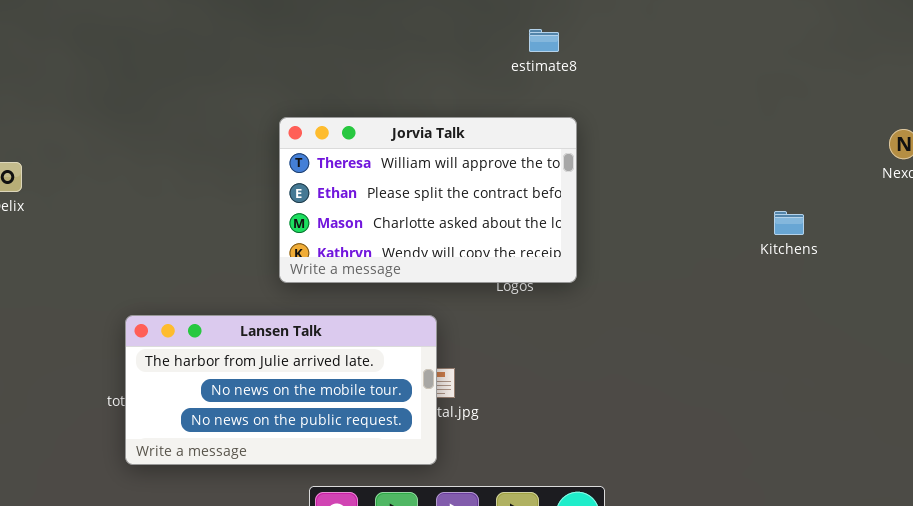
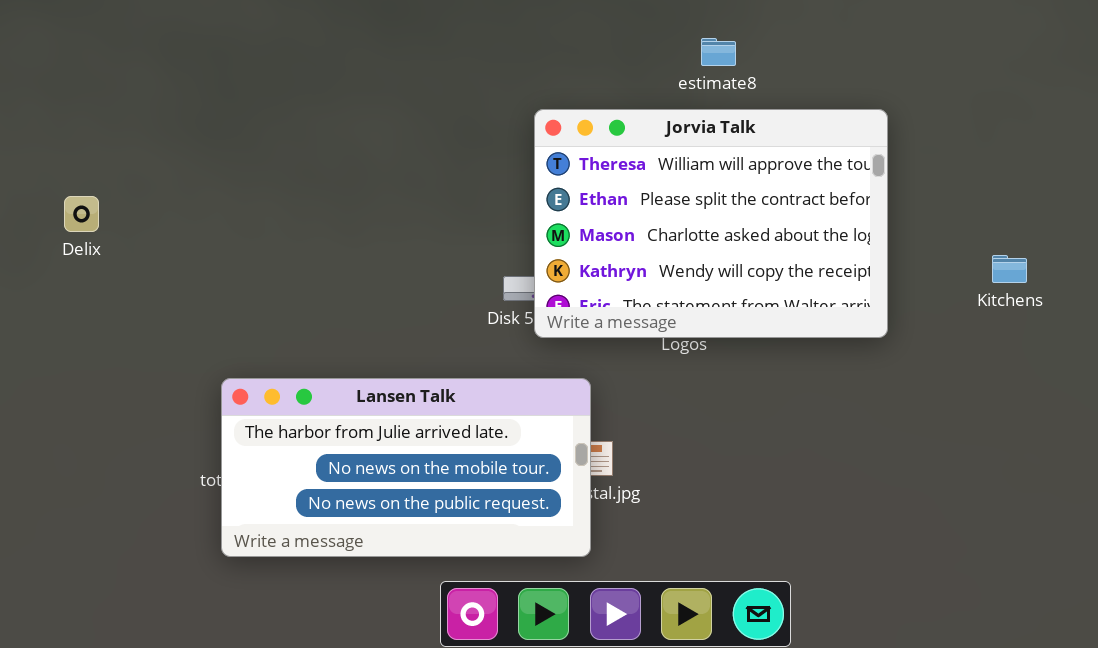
Jorvia Talk: [279,117,577,283] -> [534,109,888,338], moved, resized

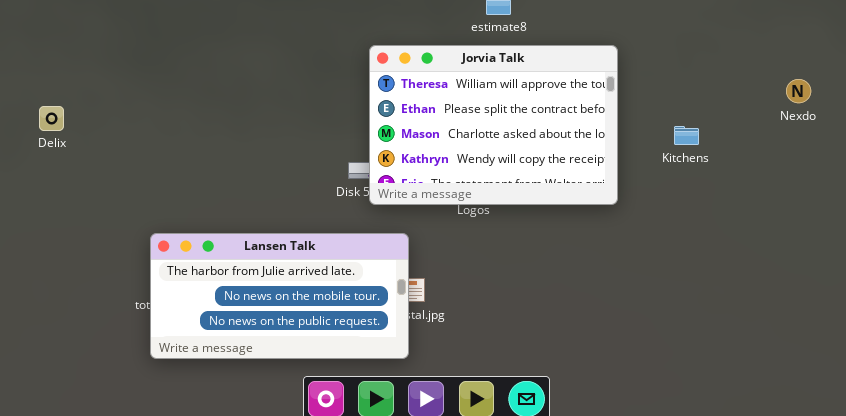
Kitchens: [992,255,1027,283] -> [674,126,699,145], moved

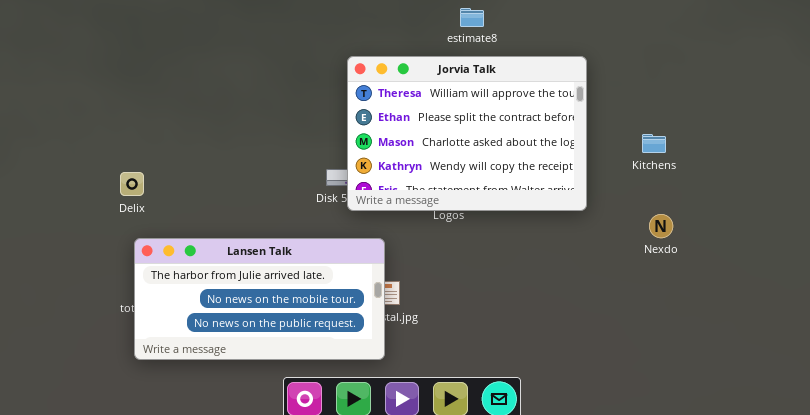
Nexdo: [786,79,811,103] -> [649,214,673,238], moved
Delix: [39,106,64,131] -> [120,172,144,196], moved

